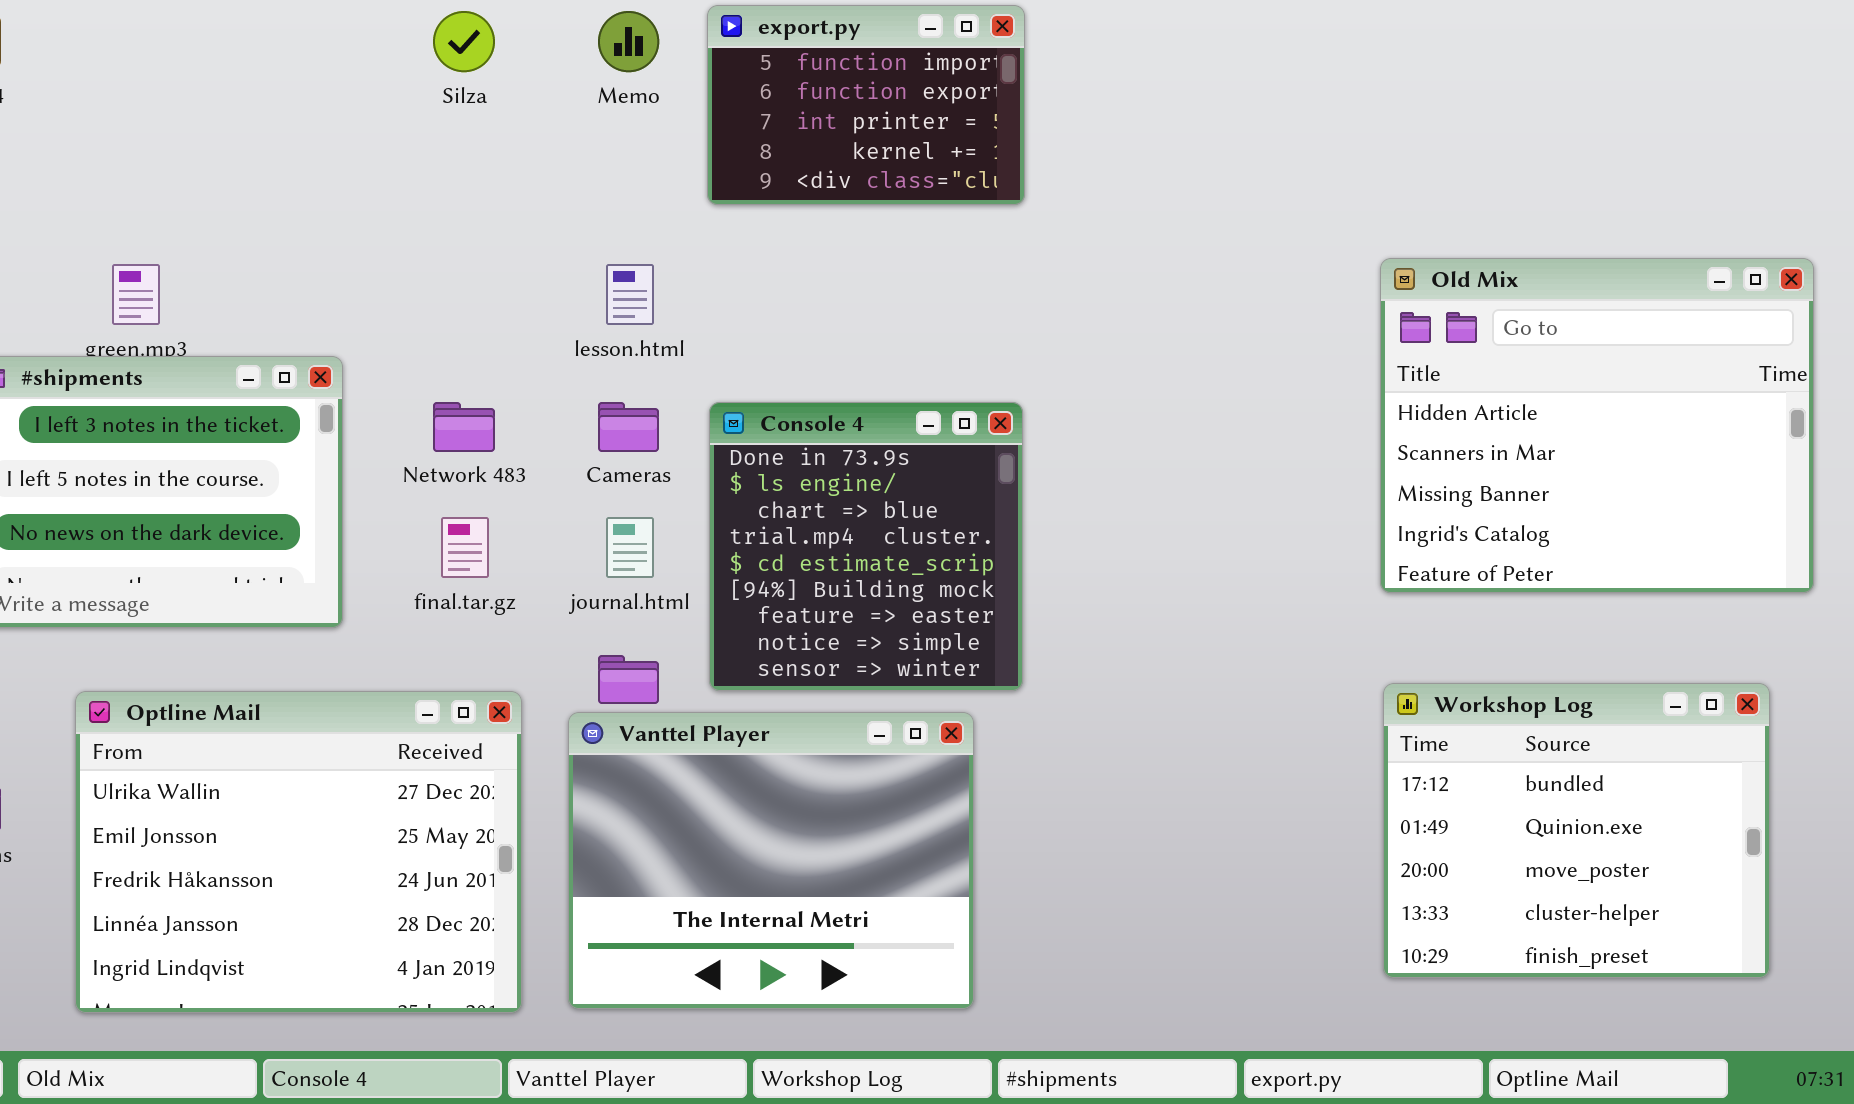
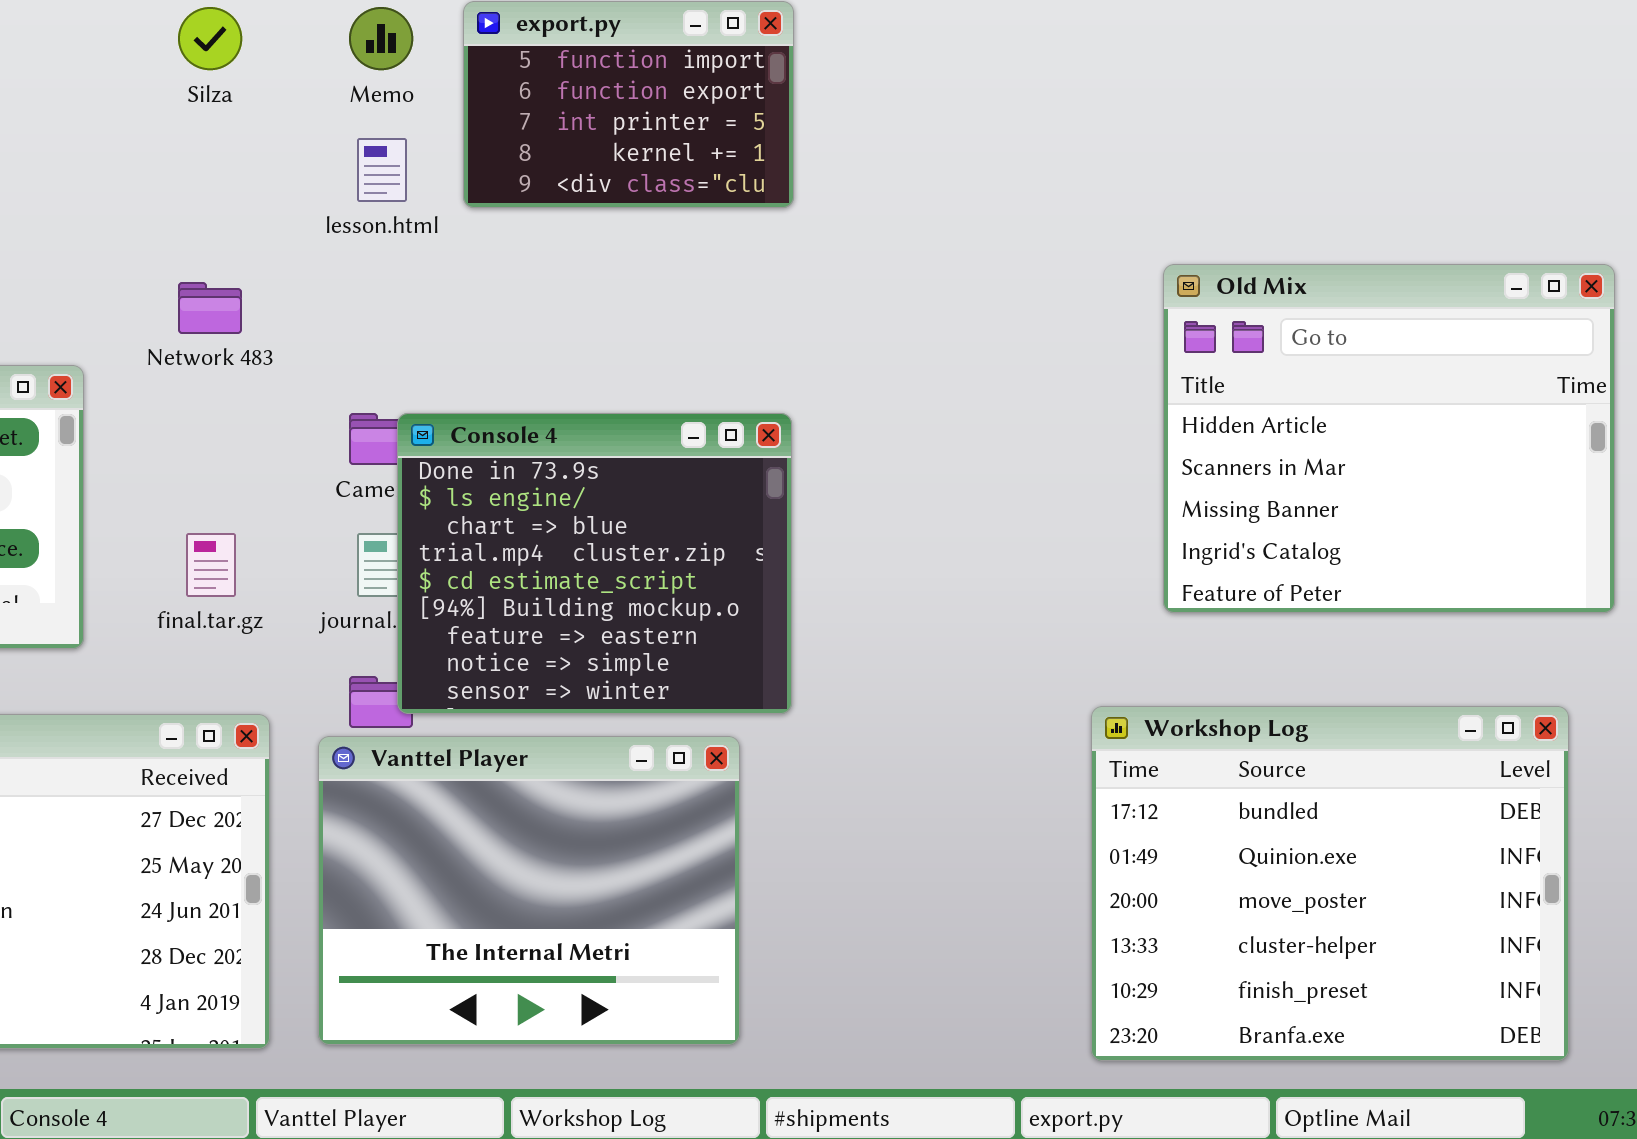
lesson.html: [606,264,654,325] -> [357,138,407,202], moved
Network 483: [433,402,495,452] -> [178,282,242,334], moved
Console 4: [709,402,1023,691] -> [397,413,792,714], resized
Workshop Log: [1383,683,1770,978] -> [1091,706,1569,1061], resized

